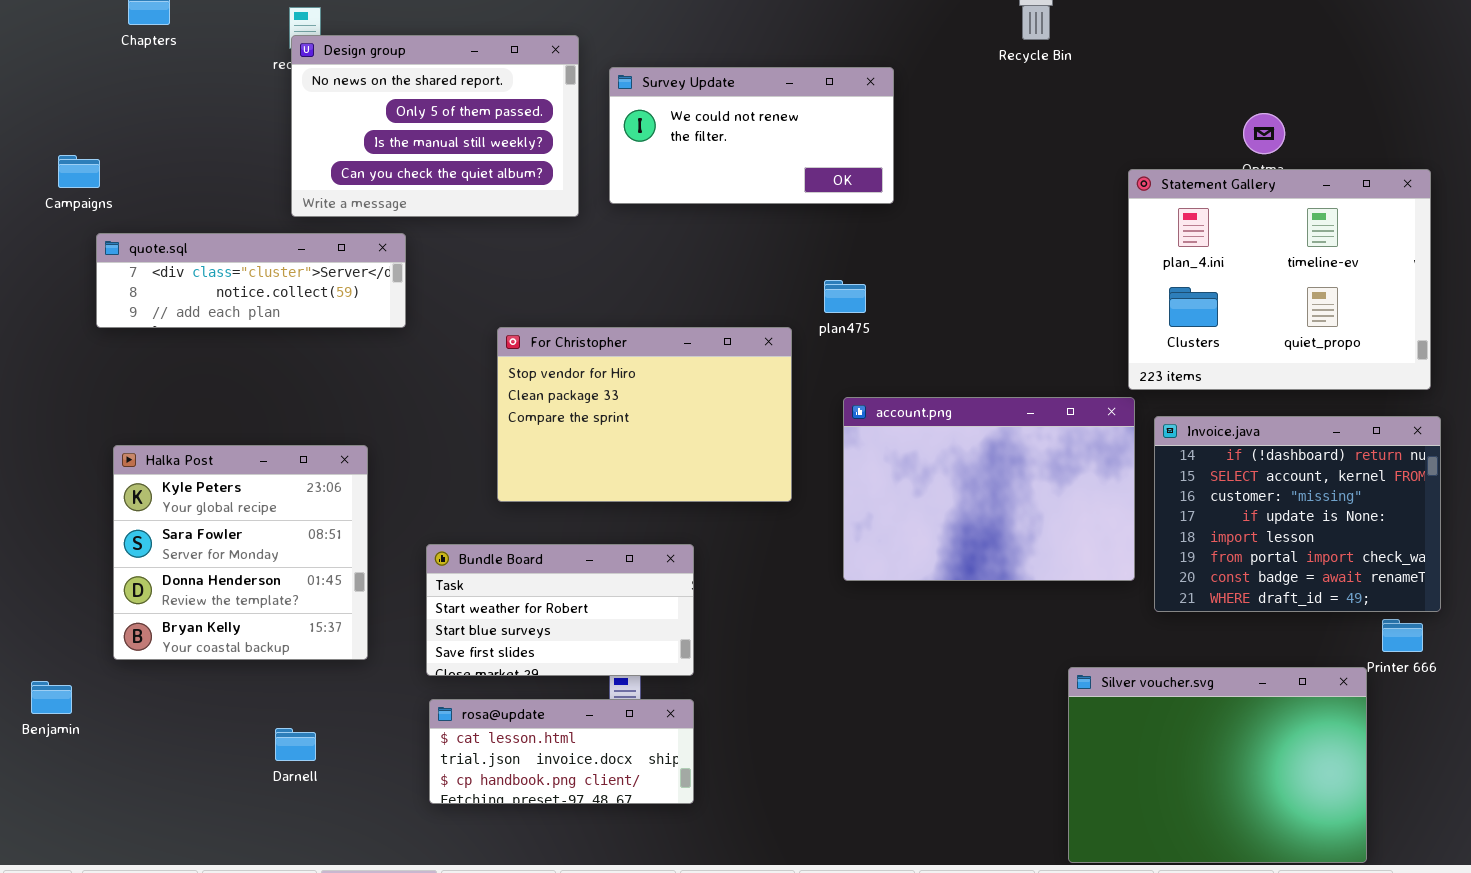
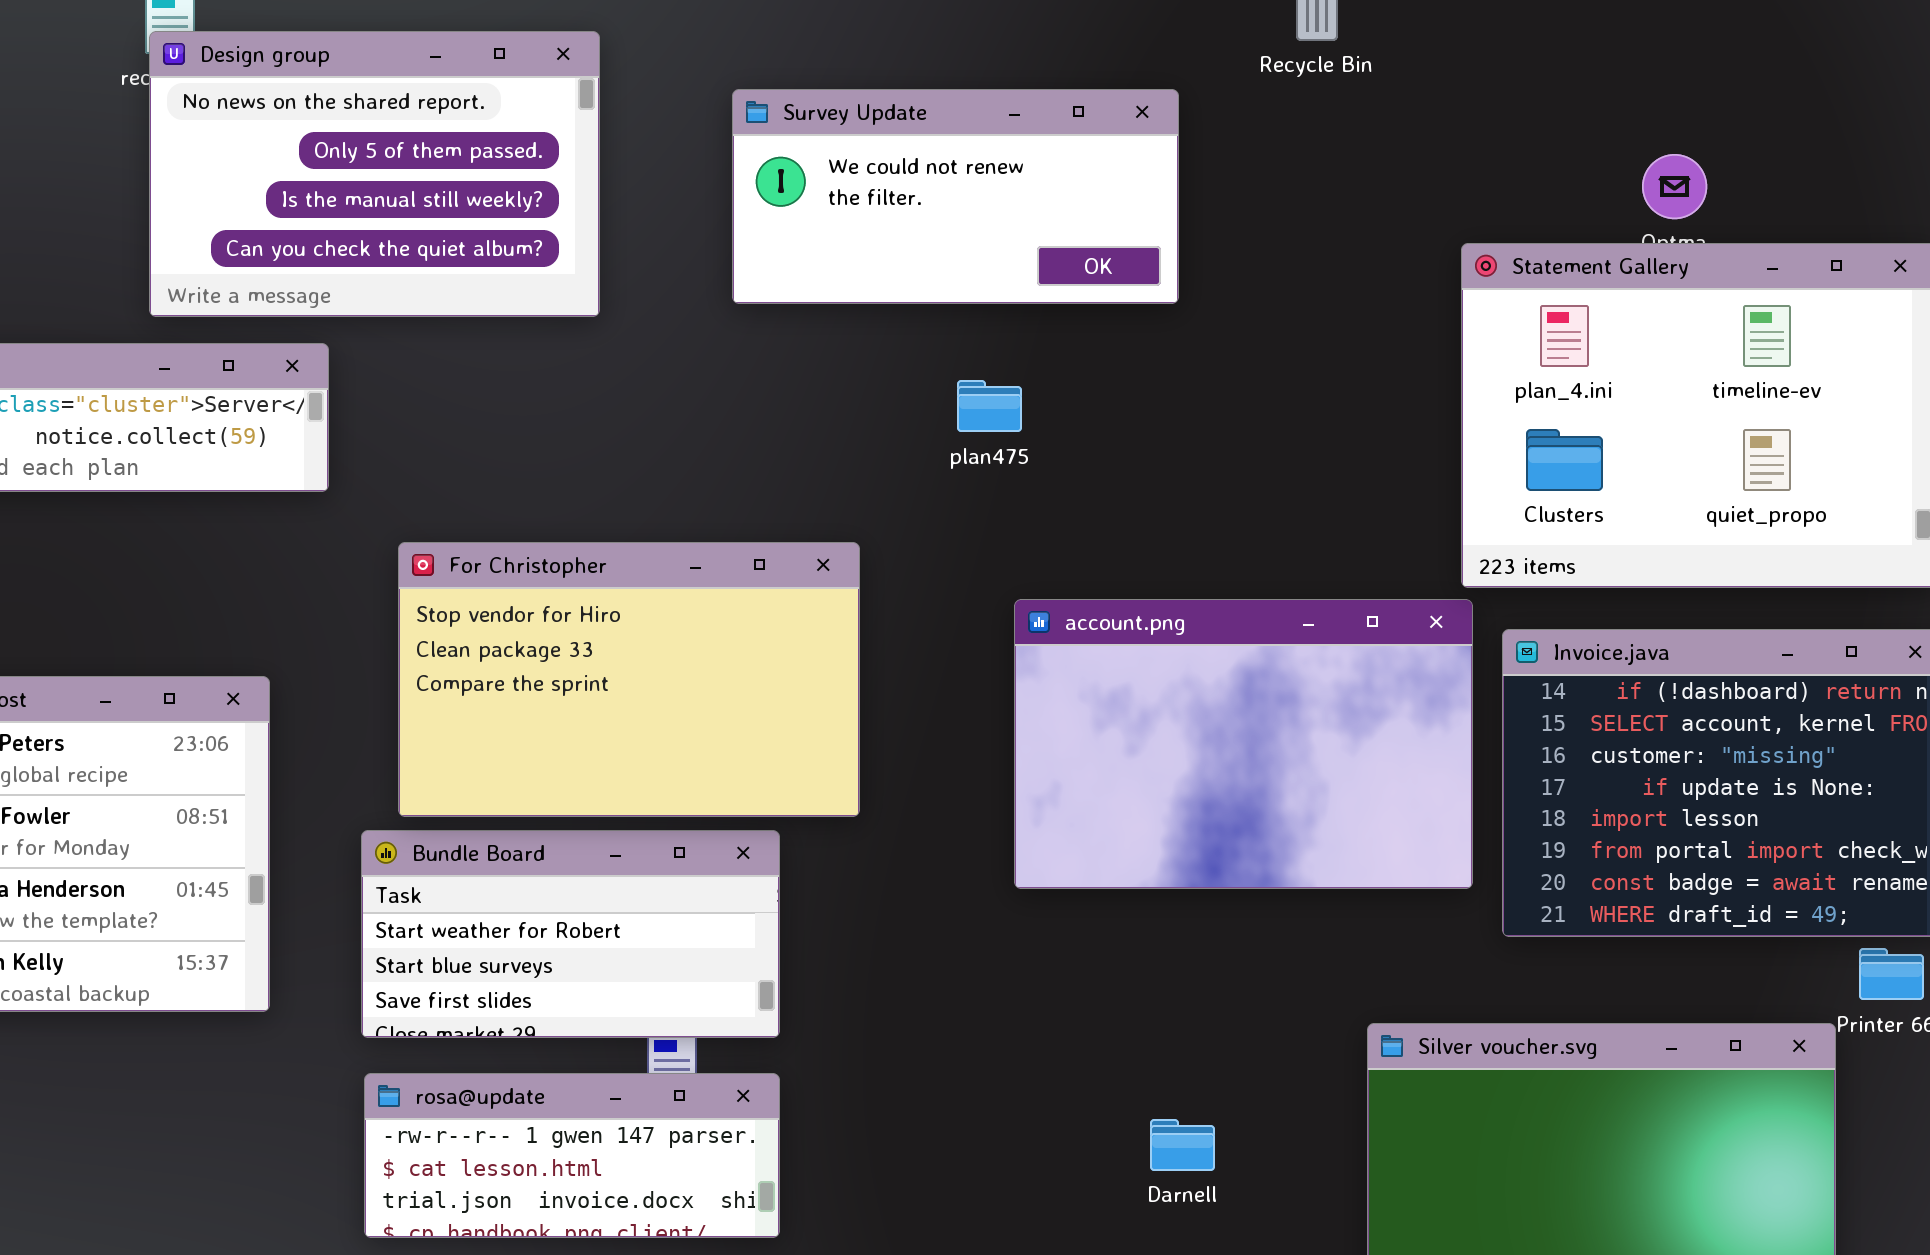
Survey Update: [609,67,894,204] -> [732,89,1179,304], moved
plan475: [824,280,866,313] -> [957,380,1022,432], moved
For Christopher: [497,327,792,502] -> [398,542,860,817], moved
rosa@update: [429,699,694,804] -> [364,1073,780,1238], scrolled up 1 row
Darnell: [275,728,316,761] -> [1150,1119,1215,1171], moved

